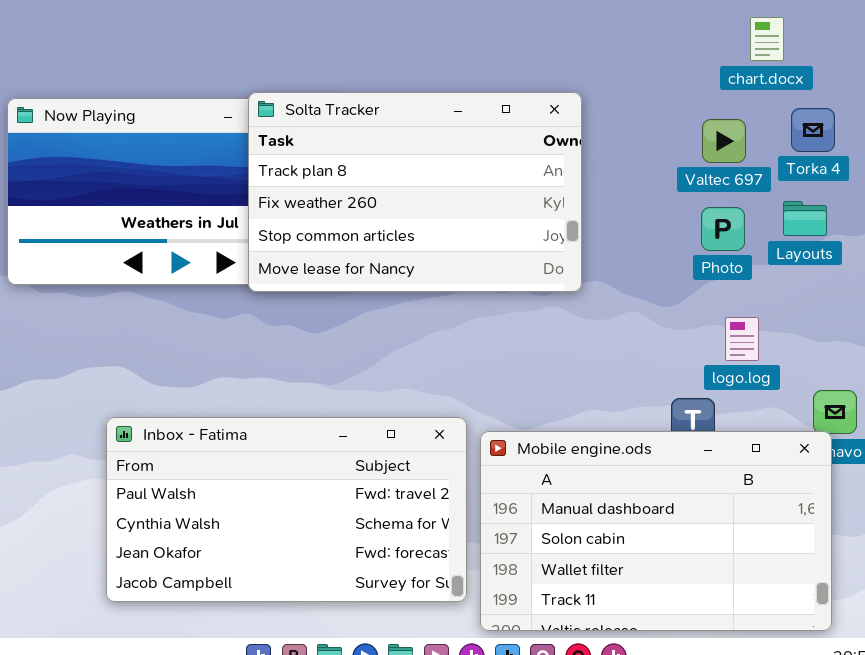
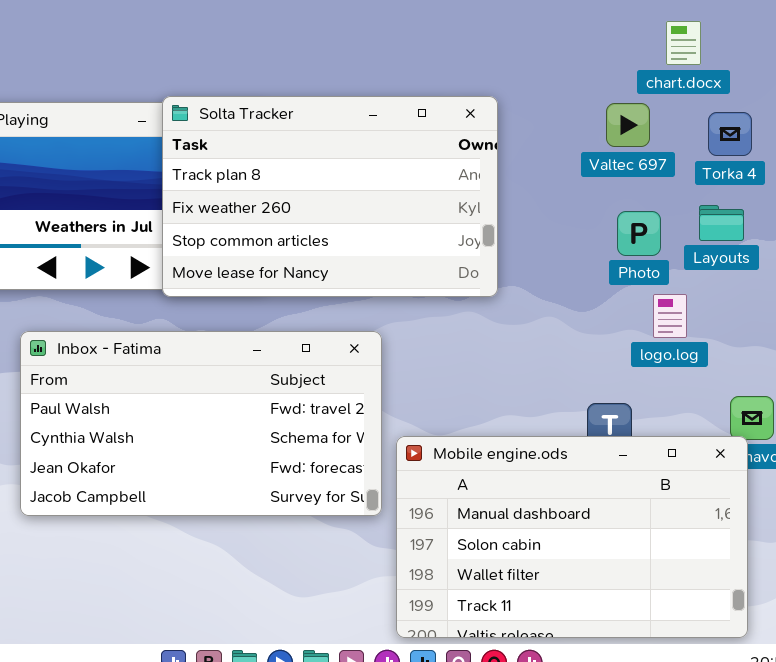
Valtec 697: [702,119,746,163] -> [606,103,650,147], moved
logo.log: [725,317,759,361] -> [653,294,687,338], moved
Inbox - Fatima: [106,417,467,602] -> [20,331,382,516], moved

